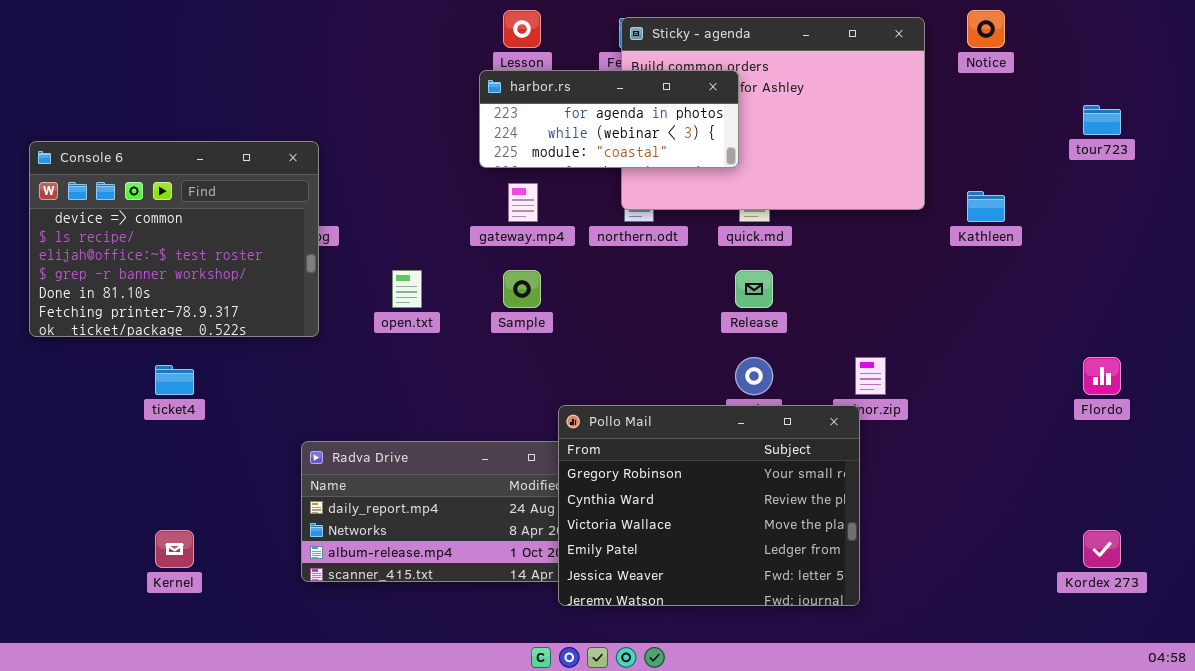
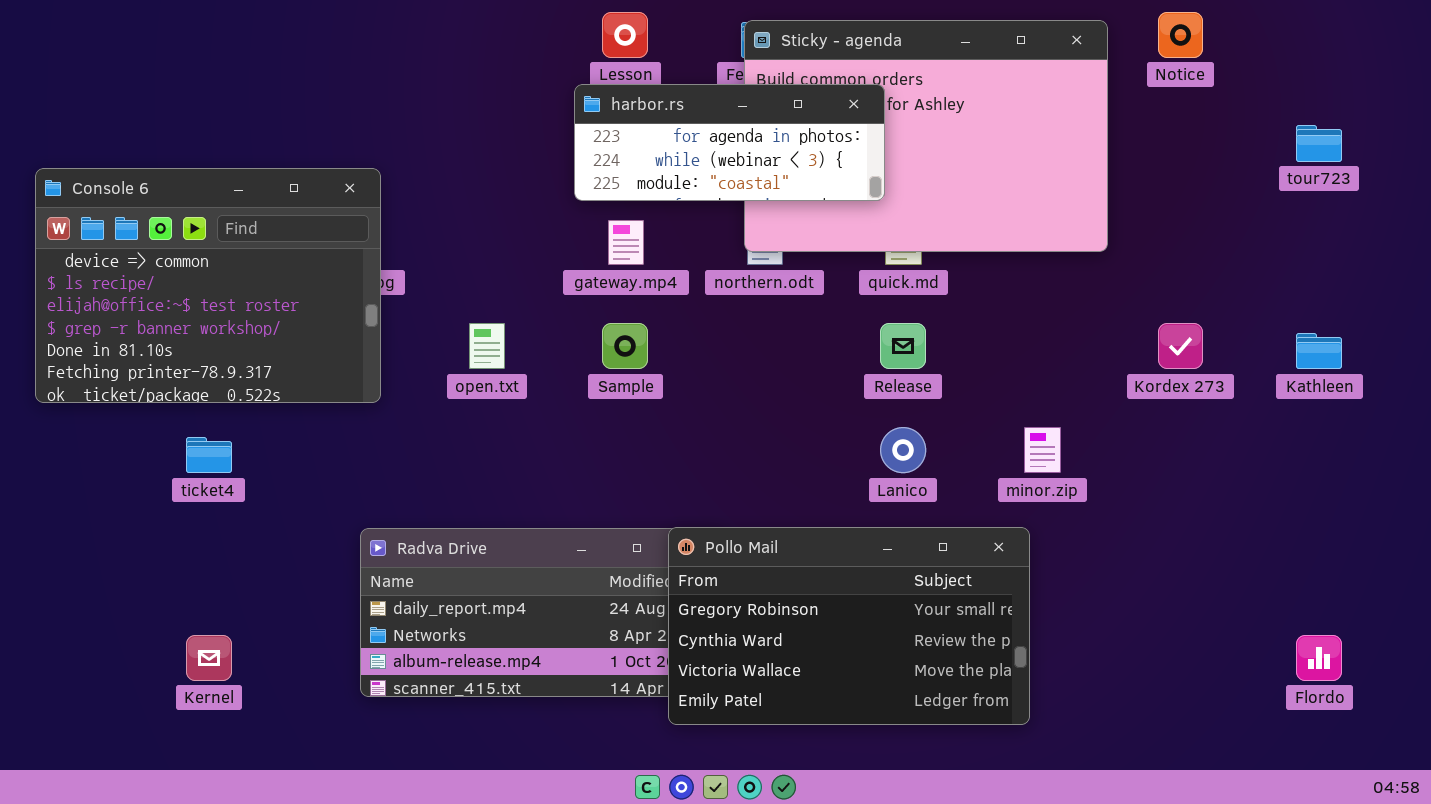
Kathleen: [967,191,1005,222] -> [1296,333,1342,369], moved
Flordo: [1083,357,1121,395] -> [1296,635,1342,681], moved
Pollo Mail: [558,405,860,606] -> [668,527,1030,725], resized
Kordex 273: [1083,530,1121,568] -> [1158,323,1203,369], moved

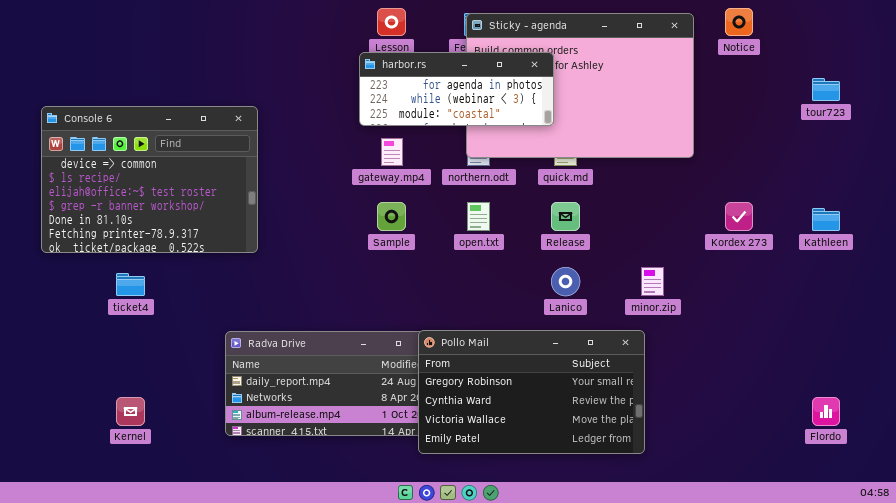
Console 6: [35,168,381,403] -> [41,106,258,253], moved
open.txt: [469,323,505,369] -> [467,202,490,231], moved

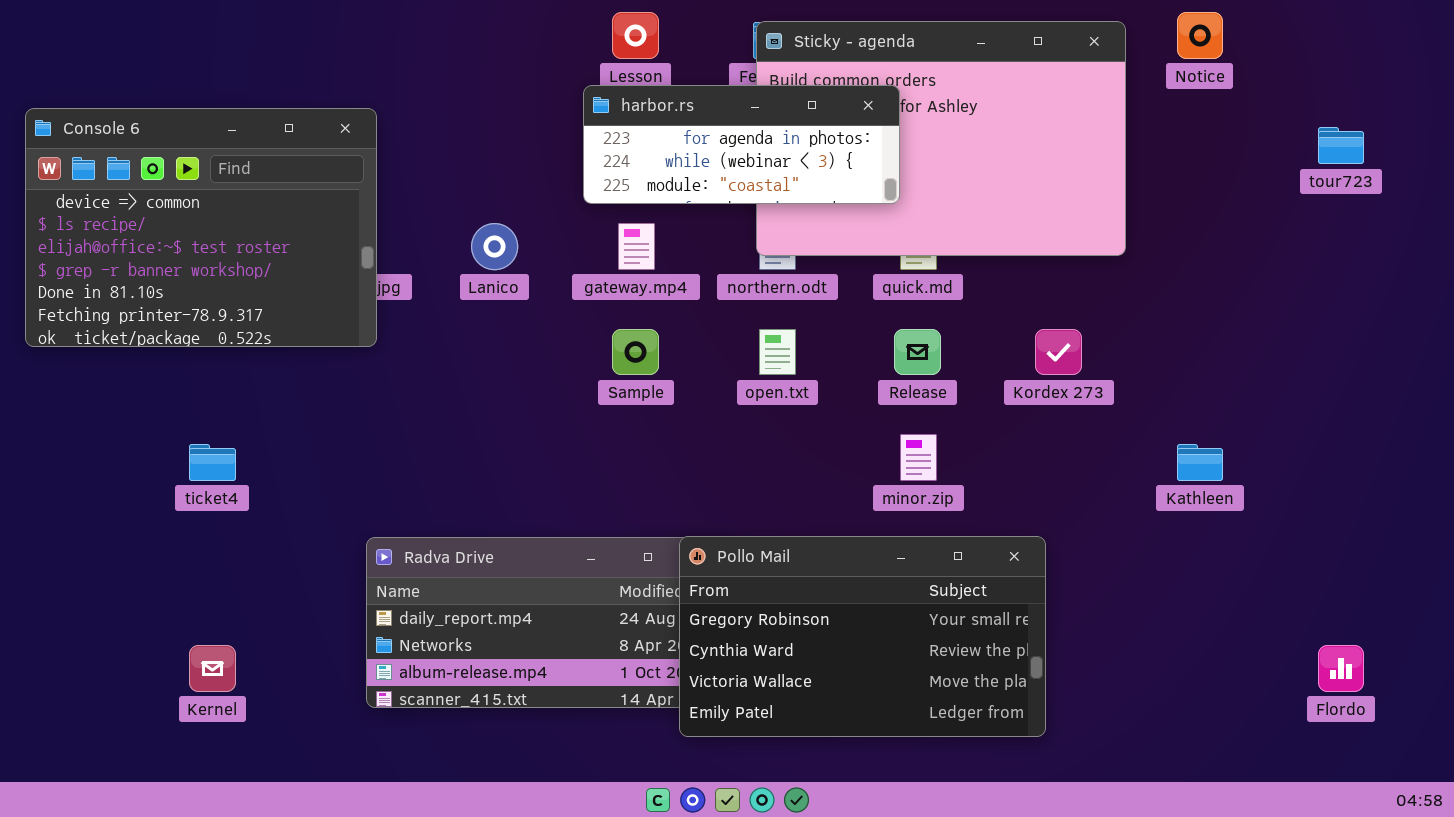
Console 6: [41,106,258,253] -> [25,108,377,347], moved
Kordex 273: [725,202,753,231] -> [1035,329,1082,375], moved
Kathleen: [812,208,840,231] -> [1177,444,1223,481], moved
Lanico: [551,267,580,296] -> [471,223,518,270], moved
minor.zip: [641,267,664,296] -> [900,434,937,481], moved

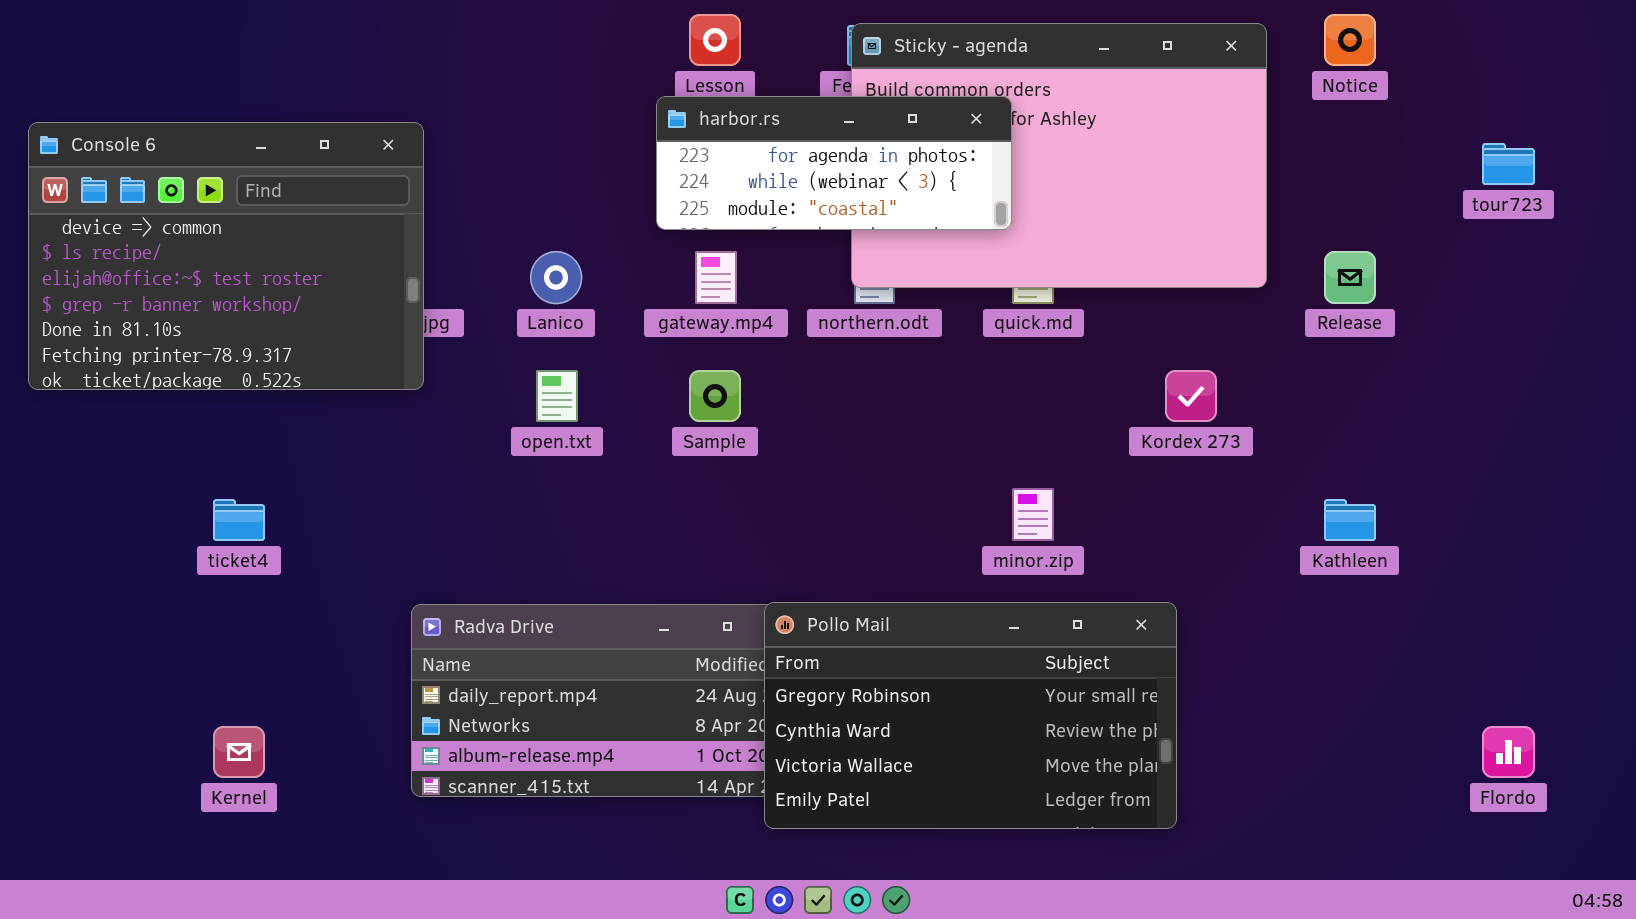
open.txt: [759,329,796,375] -> [536,370,578,422], moved
Release: [894,329,941,375] -> [1324,251,1376,304], moved

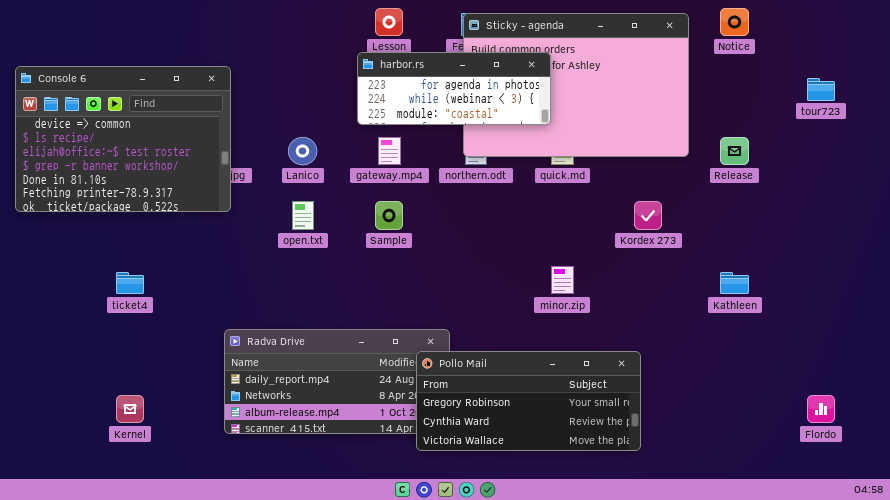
Pollo Mail: [764,602,1177,829] -> [416,351,641,451], resized

